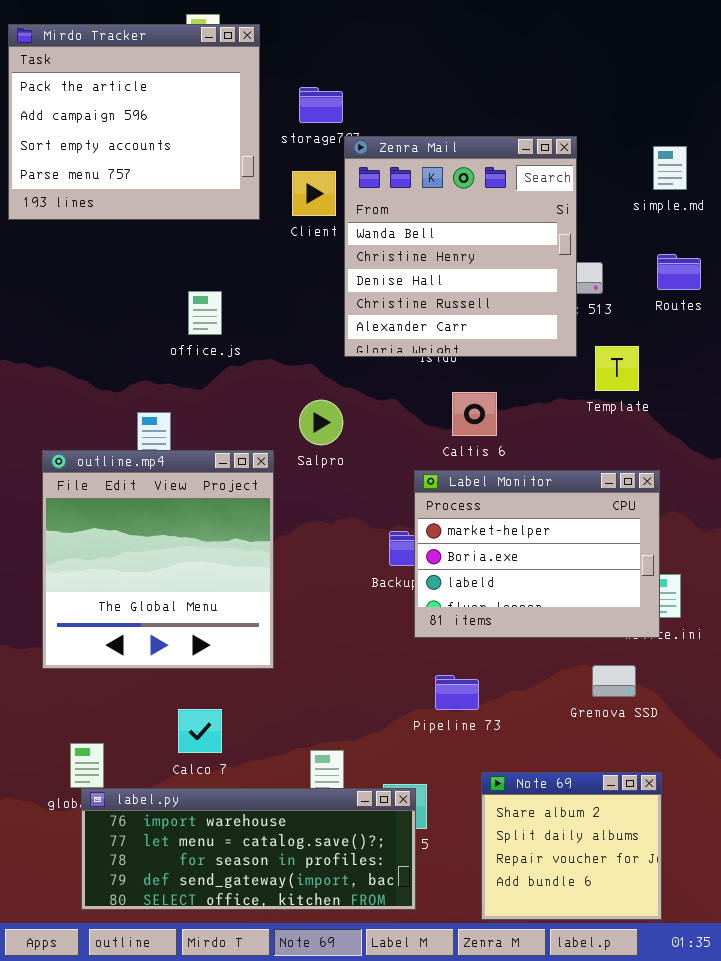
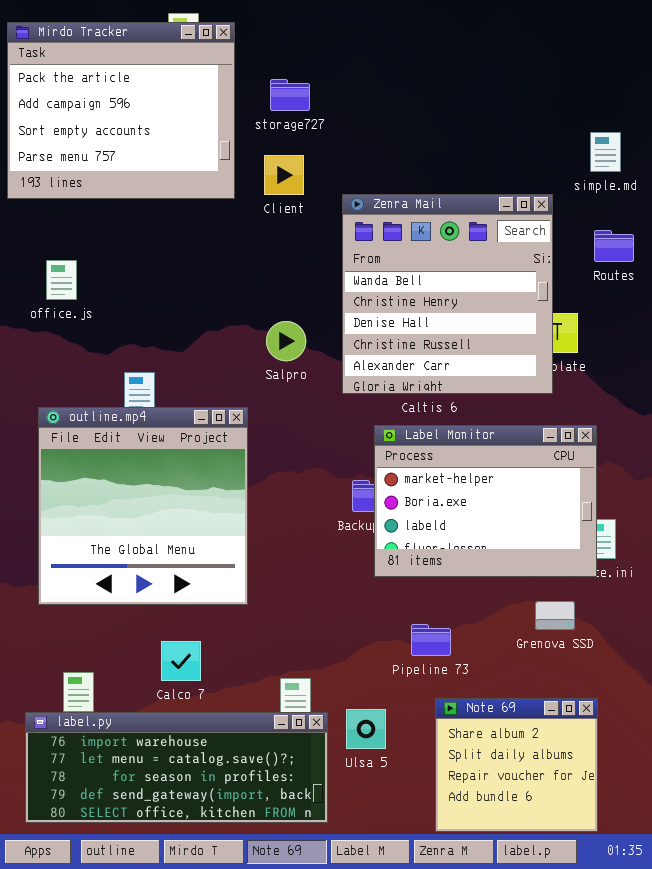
Zenra Mail: [344,136,577,357] -> [342,194,553,394], moved
office.js: [188,291,222,335] -> [46,260,77,300], moved
Salpro: [299,400,343,445] -> [266,321,306,361], moved
Pipeline 73: [435,675,479,710] -> [411,624,451,656], moved
label.py: [81,788,416,910] -> [25,712,328,823], moved

